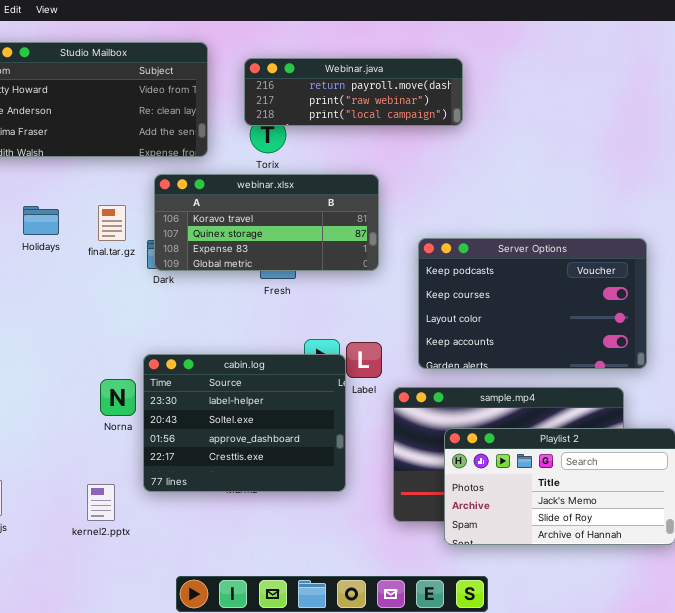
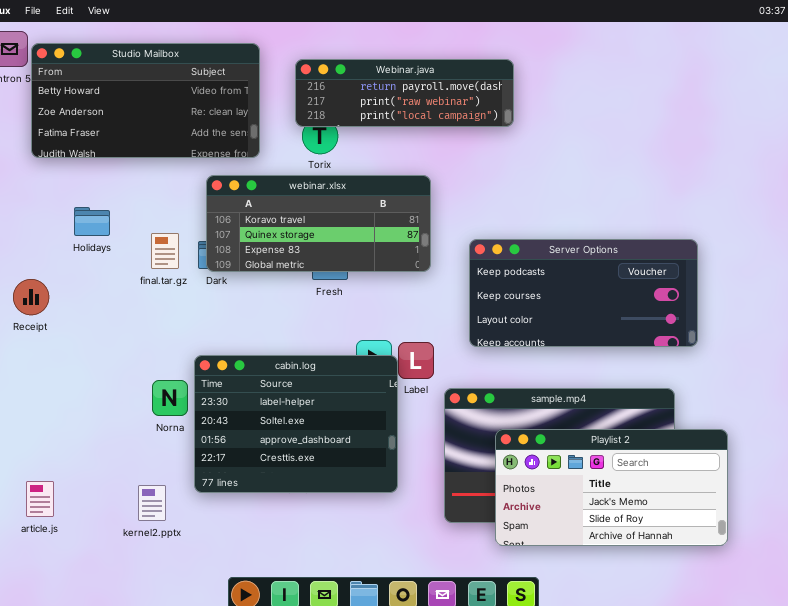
final.tar.gz: [98,205,126,241] -> [151,233,179,269], moved
Server Options: [418,238,647,369] -> [469,239,698,347], resized

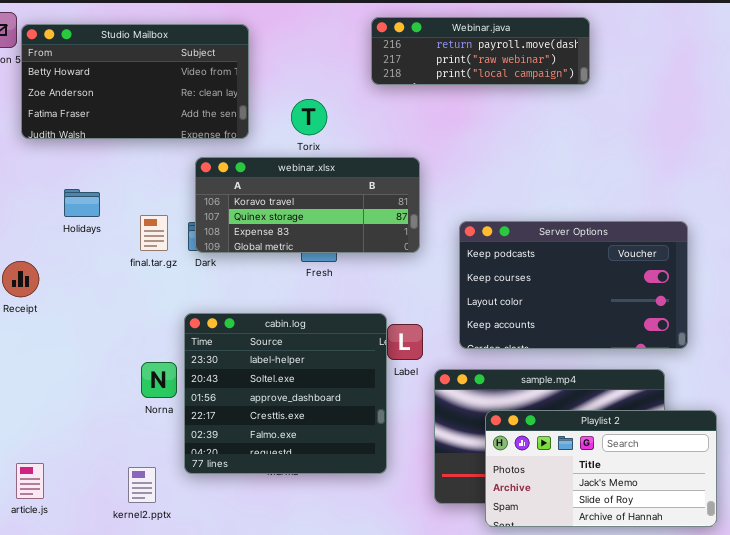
Webinar.java: [295,59,514,127] -> [371,17,590,85], moved
Server Options: [469,239,698,347] -> [459,221,688,349], resized
cabin.log: [194,355,398,493] -> [184,313,387,474], resized

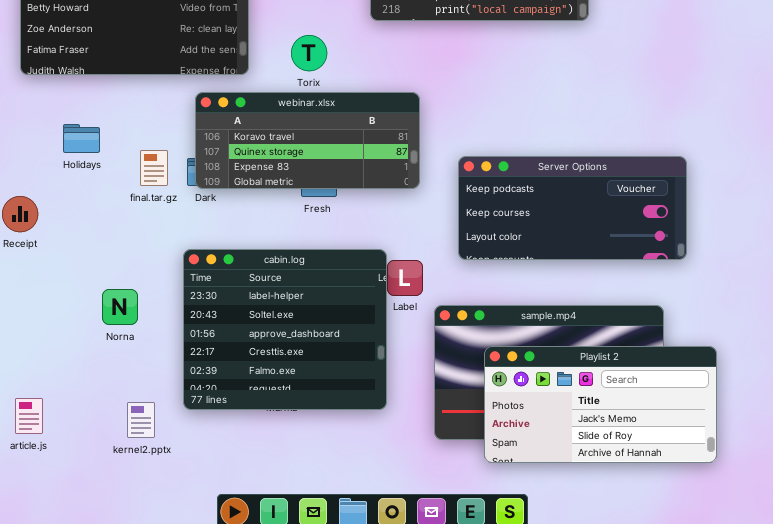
Server Options: [459,221,688,349] -> [458,156,687,260], resized
Norna: [141,362,177,398] -> [102,289,138,325], moved

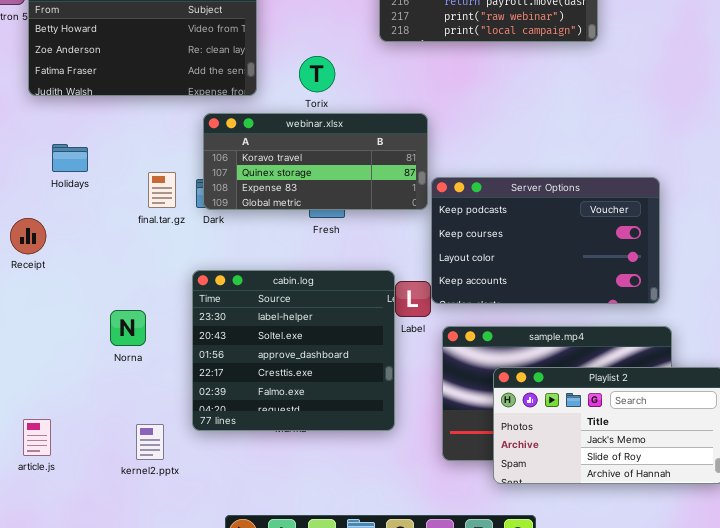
Holidays: [63,124,100,153] -> [52,144,88,172], moved
Server Options: [458,156,687,260] -> [431,177,660,304], moved, resized

